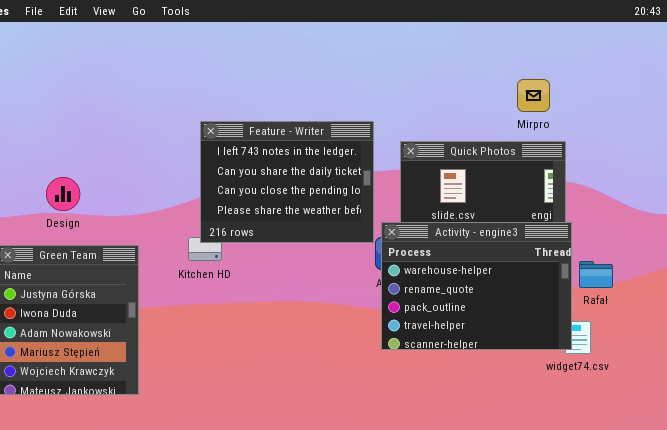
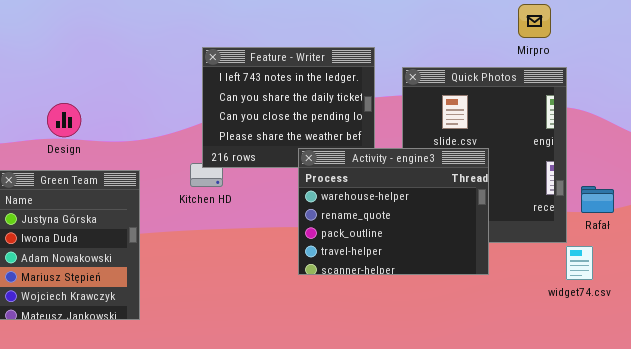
Activity - engine3: [381,222,572,350] -> [298,148,489,275], moved

